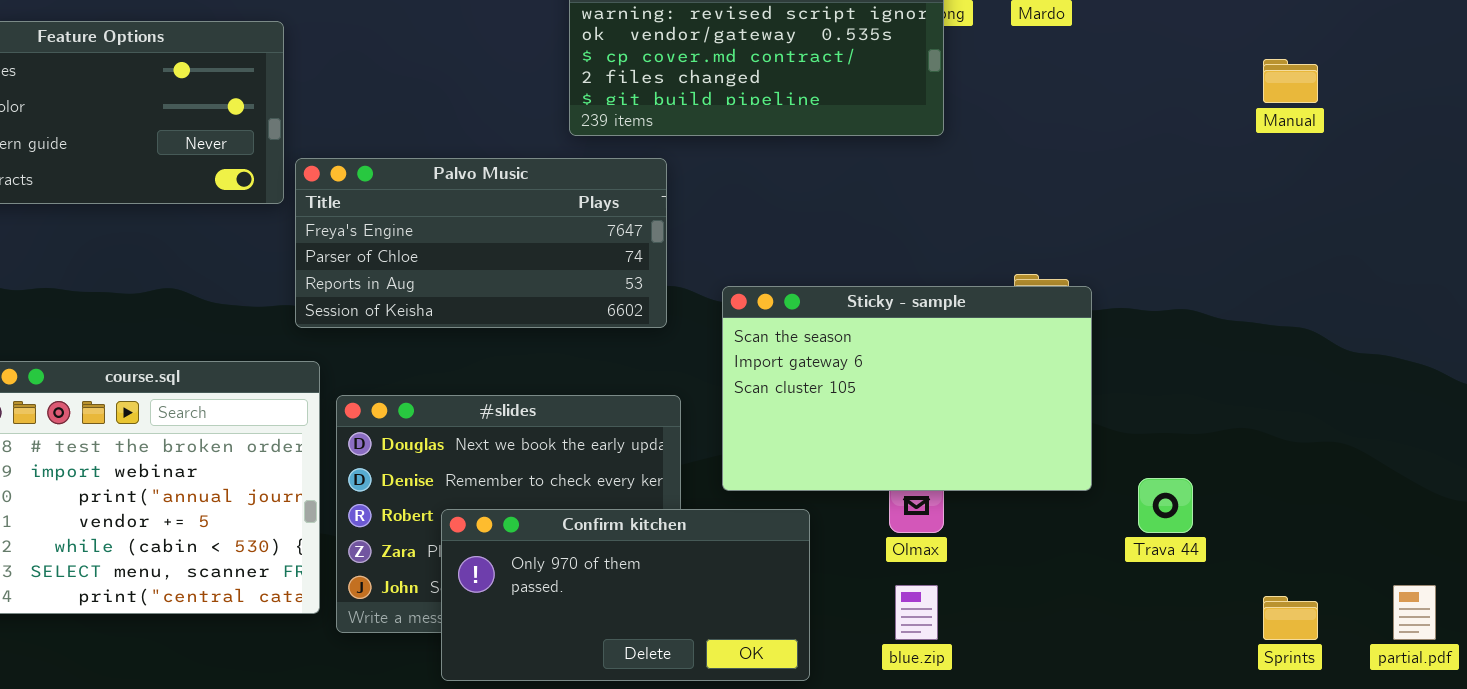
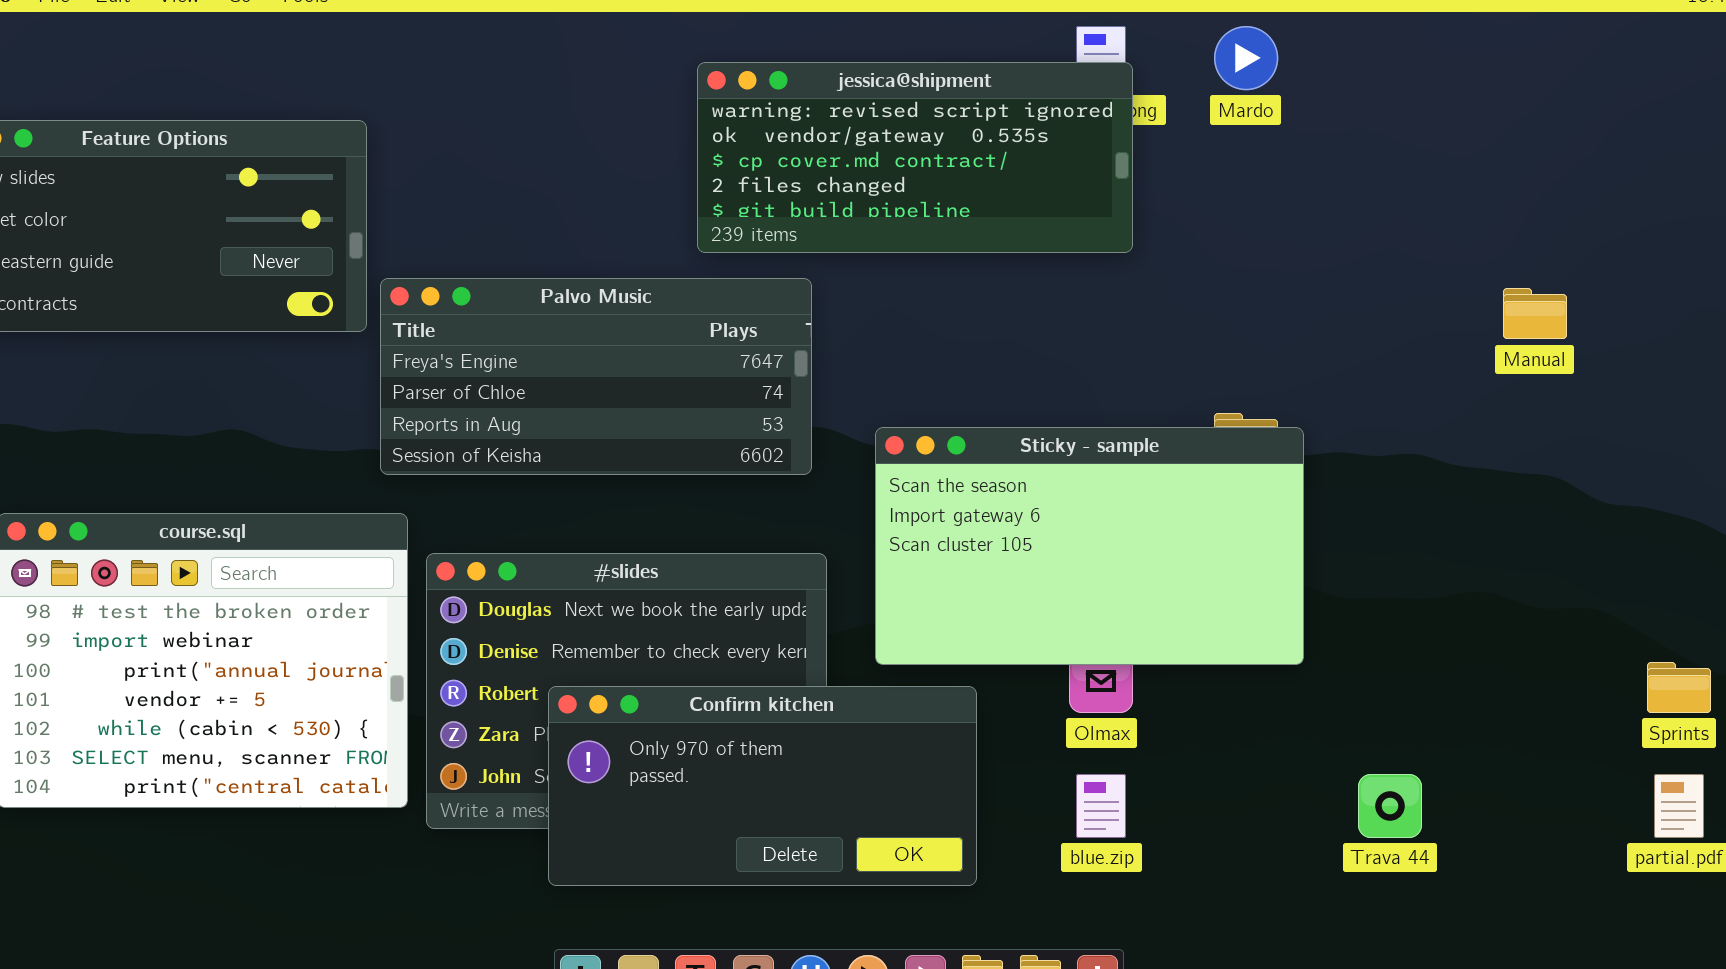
Manual: [1263,59,1318,103] -> [1503,288,1567,339], moved
Trava 44: [1138,478,1193,533] -> [1358,774,1422,838], moved
Sprints: [1263,596,1318,640] -> [1647,662,1711,713], moved

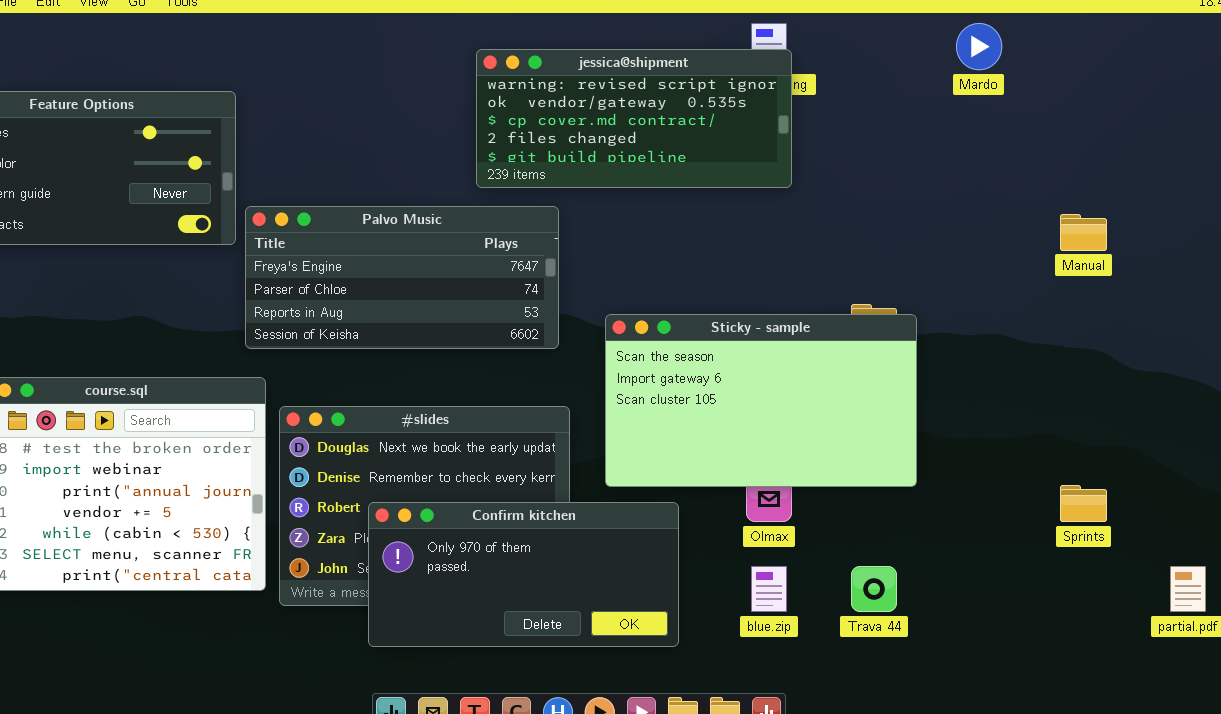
Mardo: [1214,26,1278,90] -> [956,23,1002,70], moved
Sprints: [1647,662,1711,713] -> [1060,485,1107,522], moved
Trava 44: [1358,774,1422,838] -> [851,566,897,612], moved

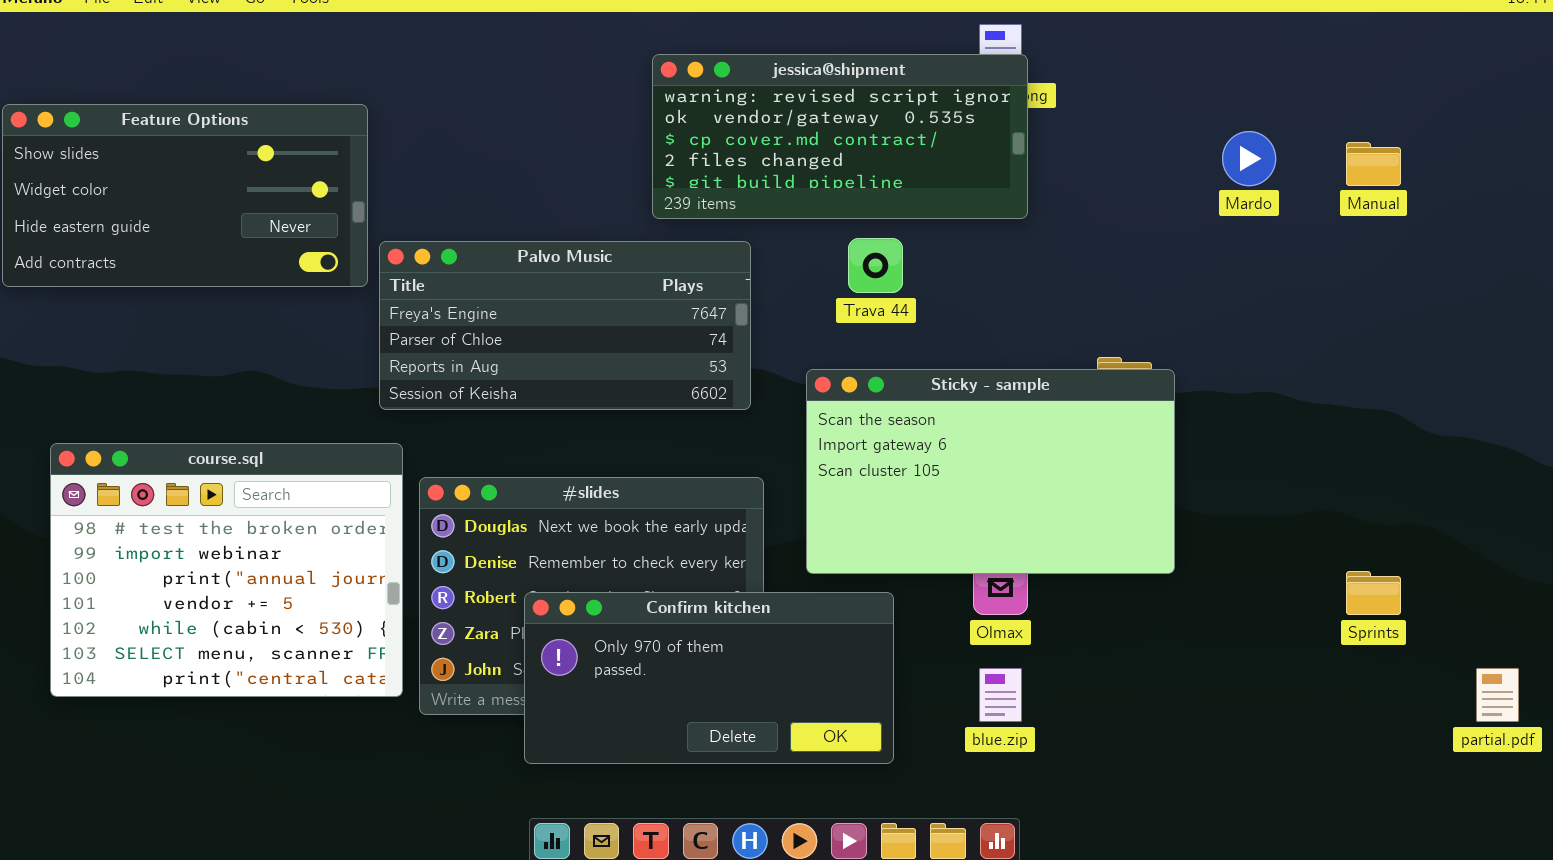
Mardo: [956,23,1002,70] -> [1222,131,1276,186], moved
Manual: [1060,214,1107,251] -> [1346,142,1401,186], moved
Trava 44: [851,566,897,612] -> [848,238,903,293], moved

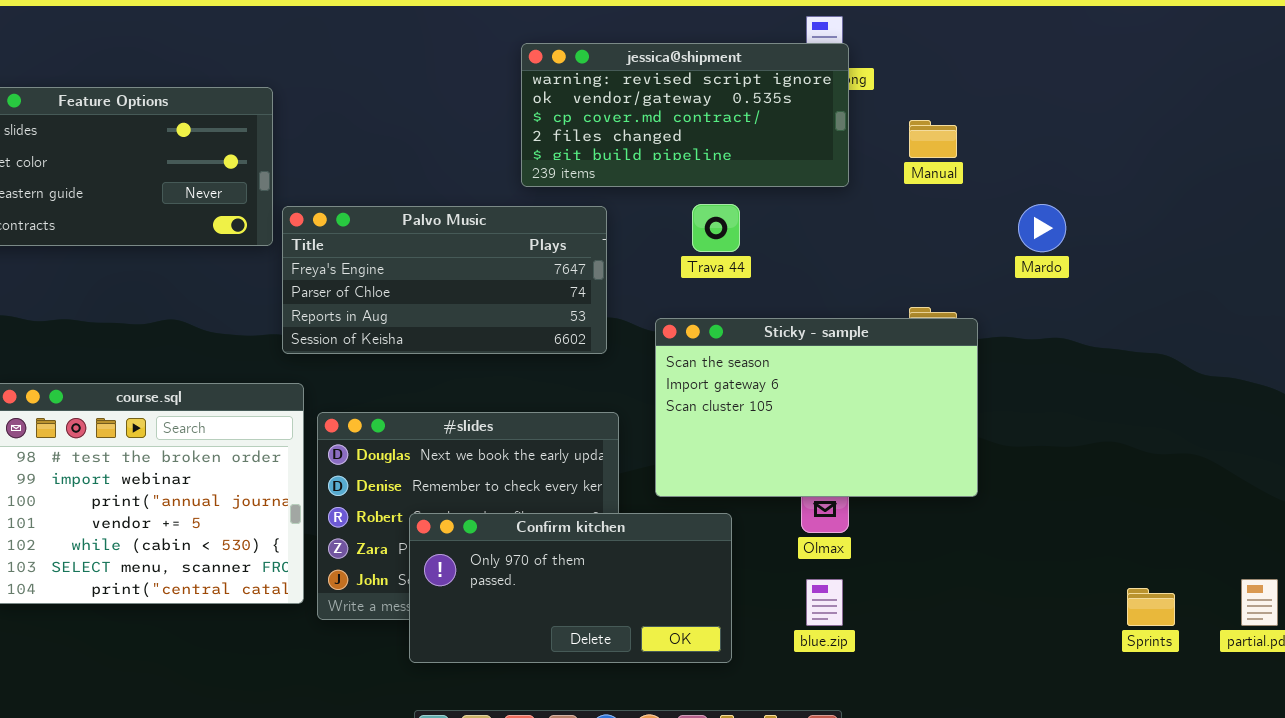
Mardo: [1222,131,1276,186] -> [1018,204,1066,252], moved
Manual: [1346,142,1401,186] -> [909,120,957,158], moved
Sprints: [1346,571,1401,615] -> [1127,588,1175,626], moved

